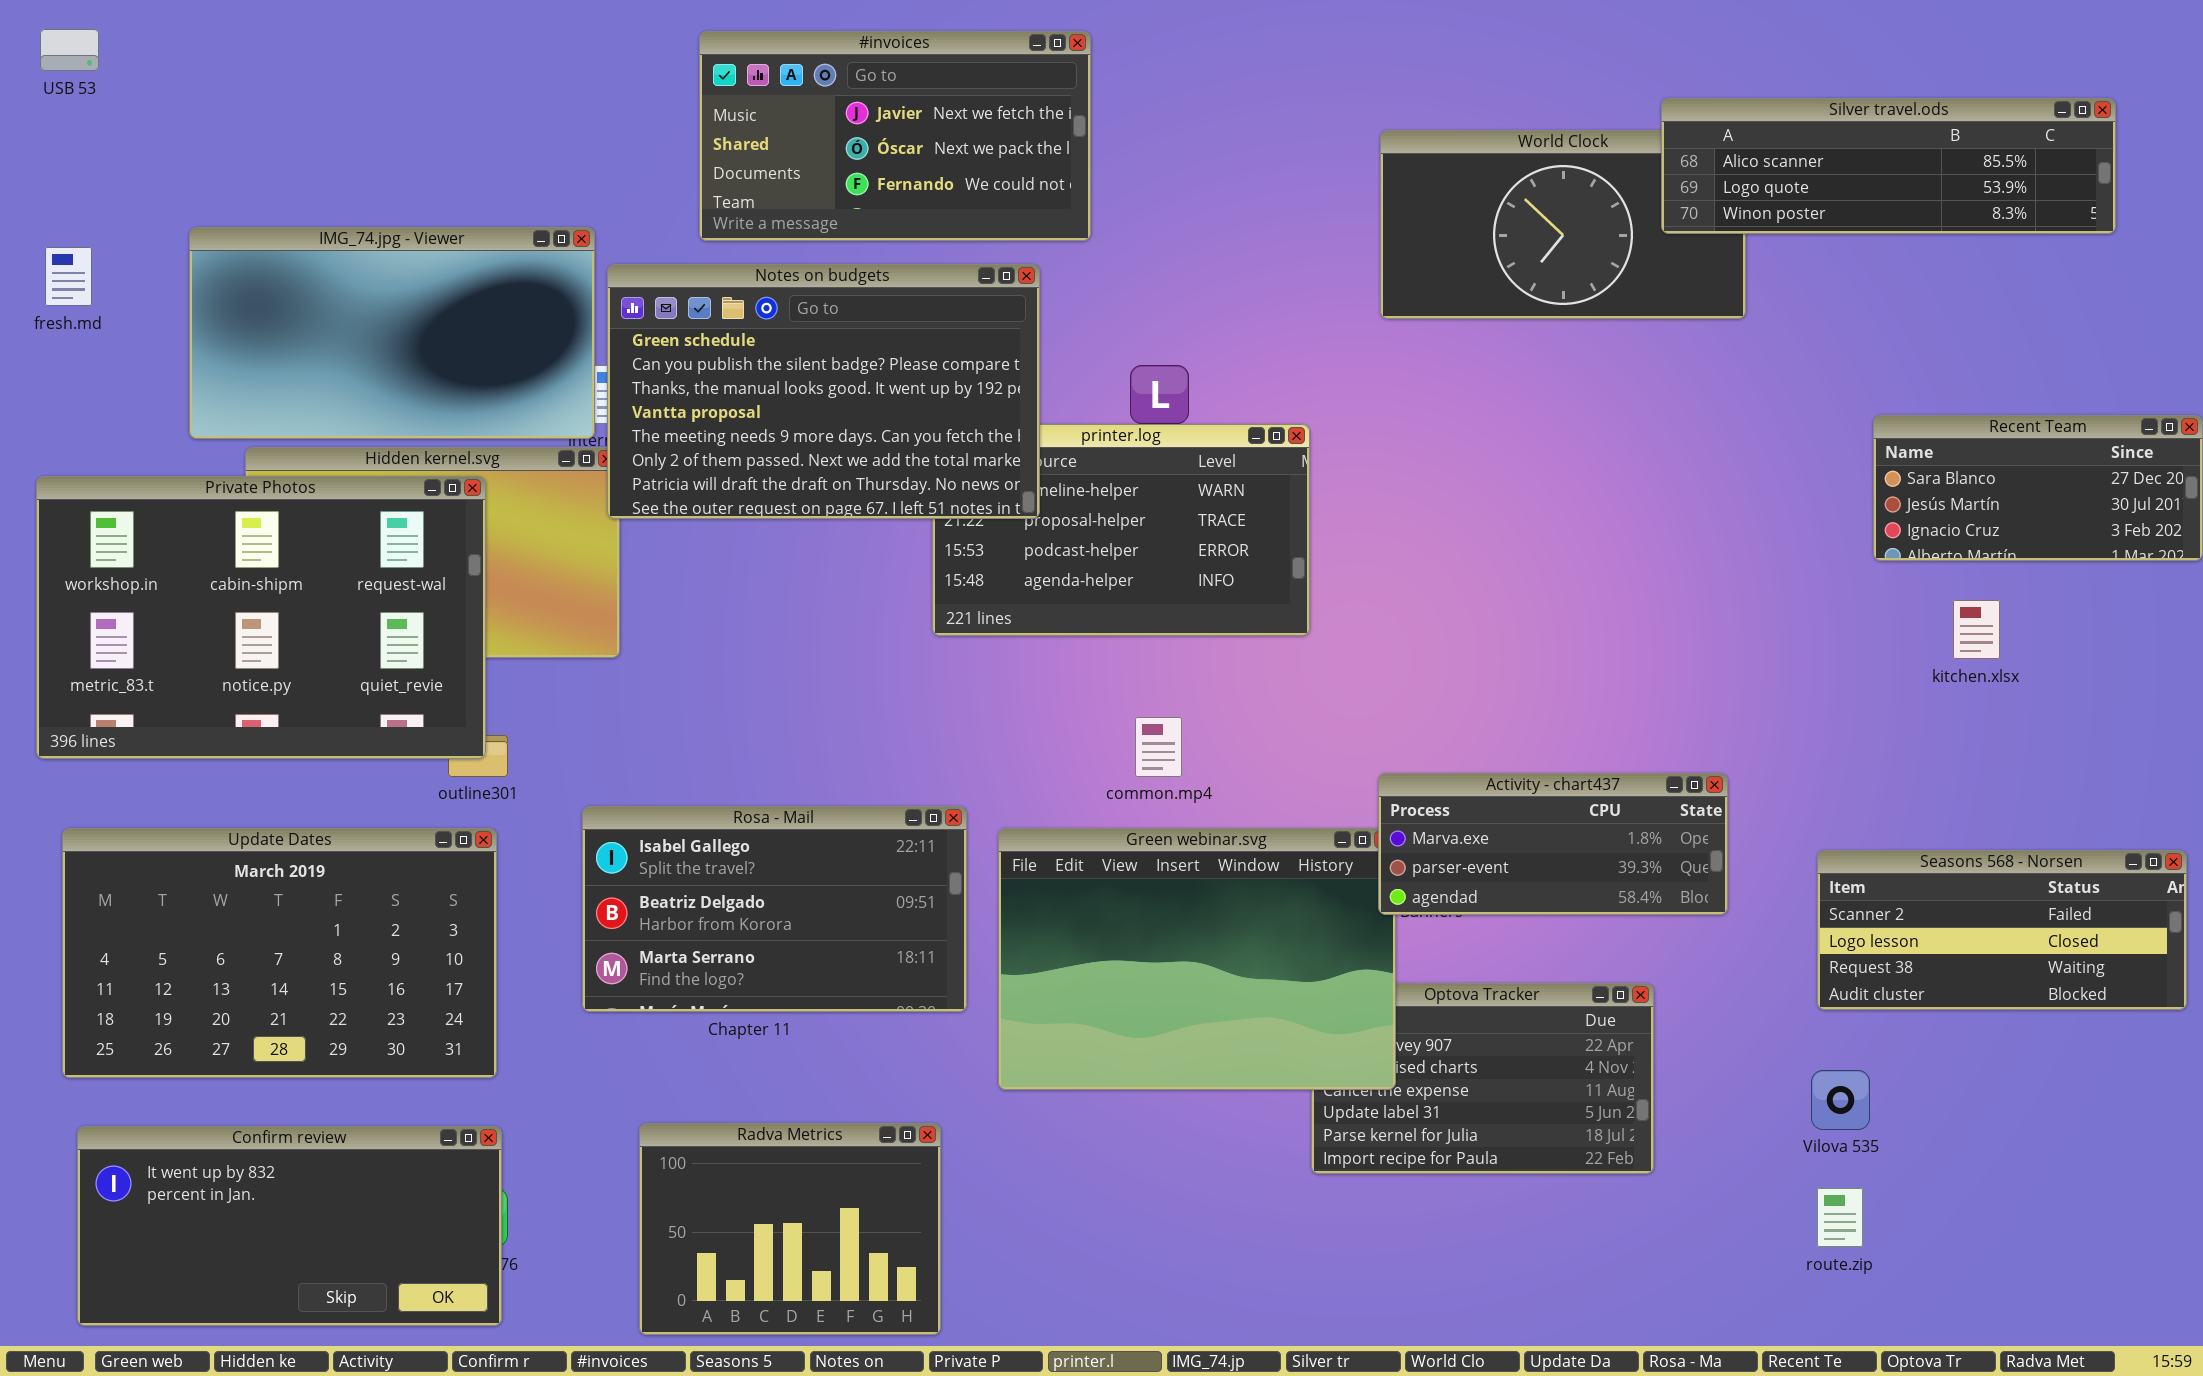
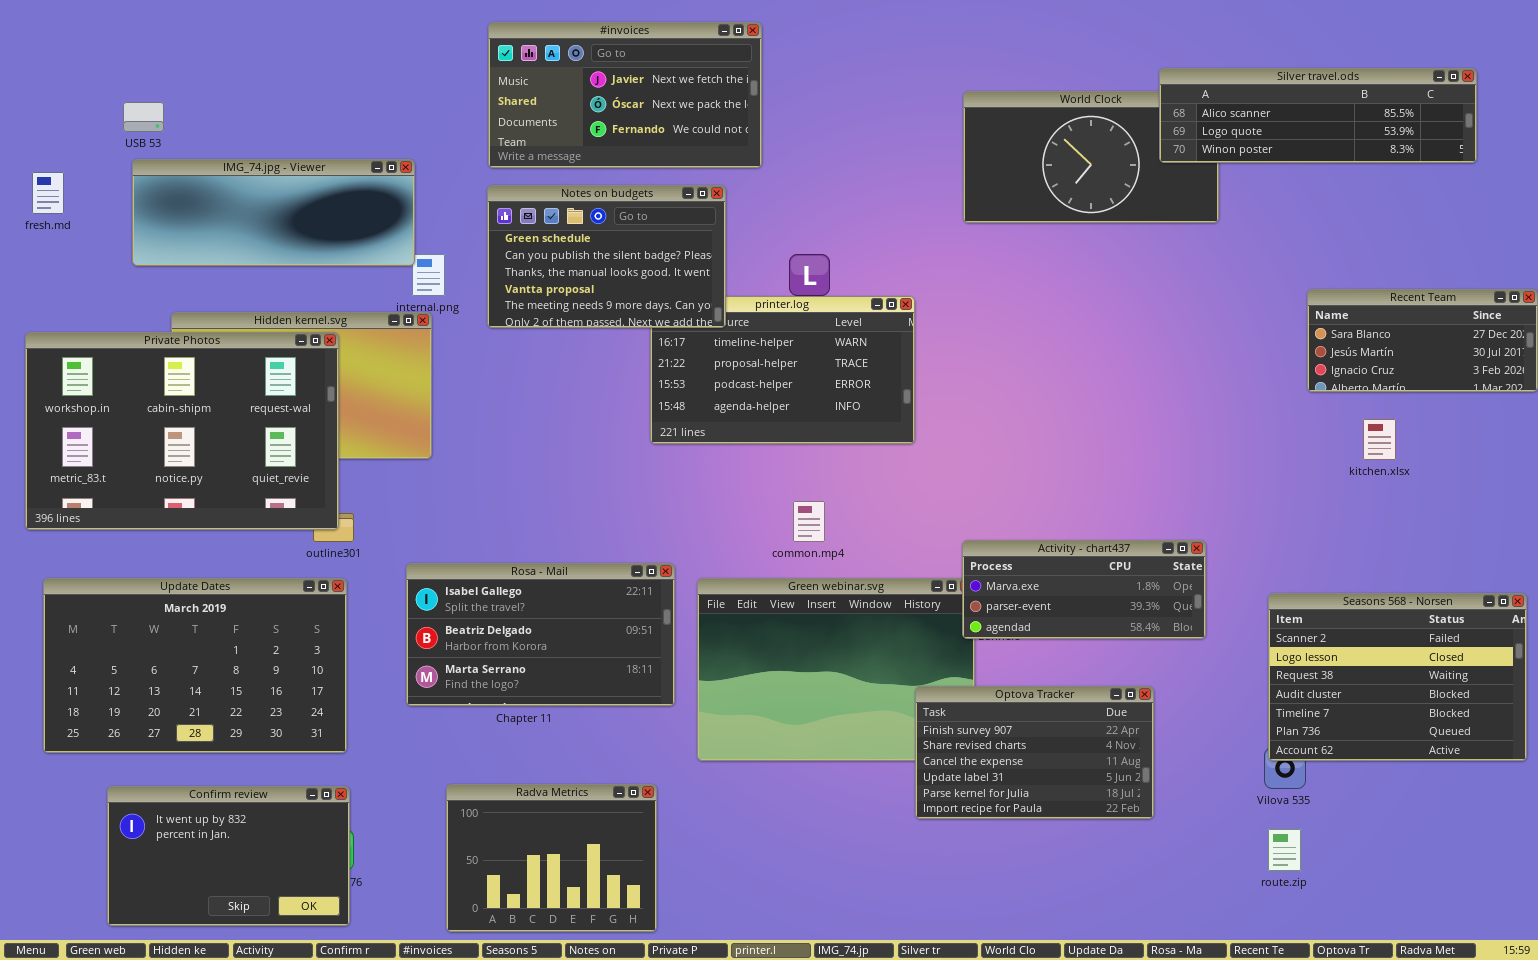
USB 53: [40,29,99,71] -> [123,102,164,132], moved
IMG_74.jpg - Viewer: [189,227,595,439] -> [132,159,415,266], resized
Notes on budgets: [607,264,1040,519] -> [487,185,726,328], resized
Seasons 568 - Norsen: [1817,850,2187,1010] -> [1268,593,1527,761], resized
Optova Tracker: [1311,983,1654,1174] -> [915,686,1154,819], raised
Confirm review: [77,1126,502,1326] -> [107,786,350,926], resized

